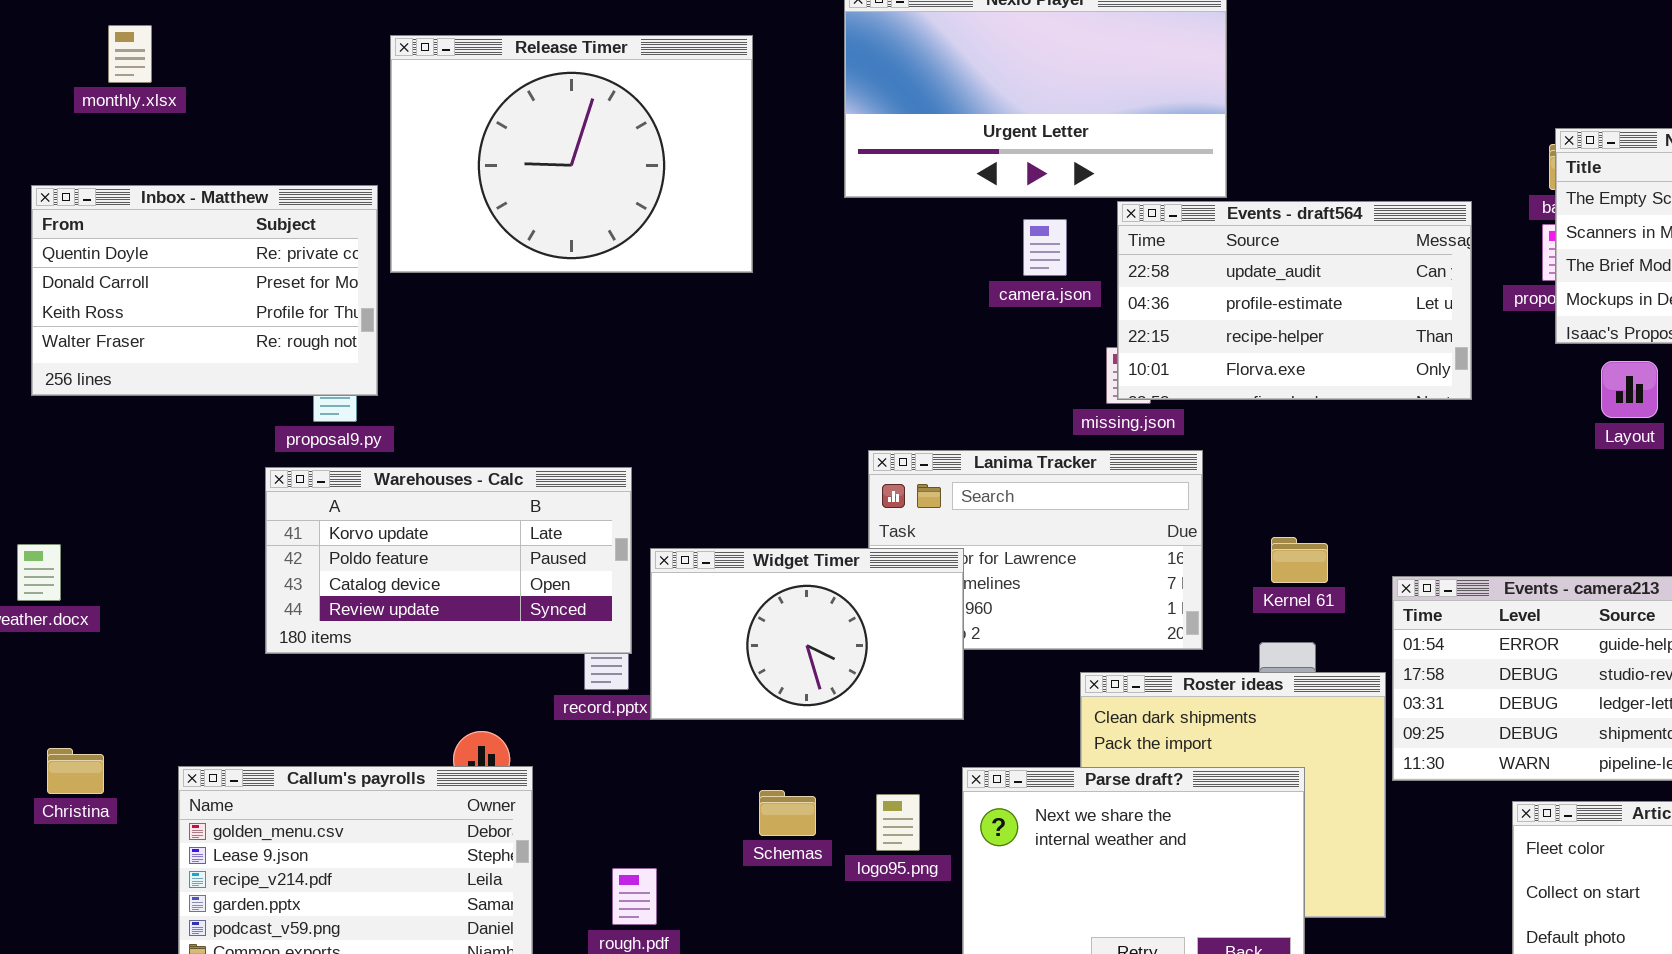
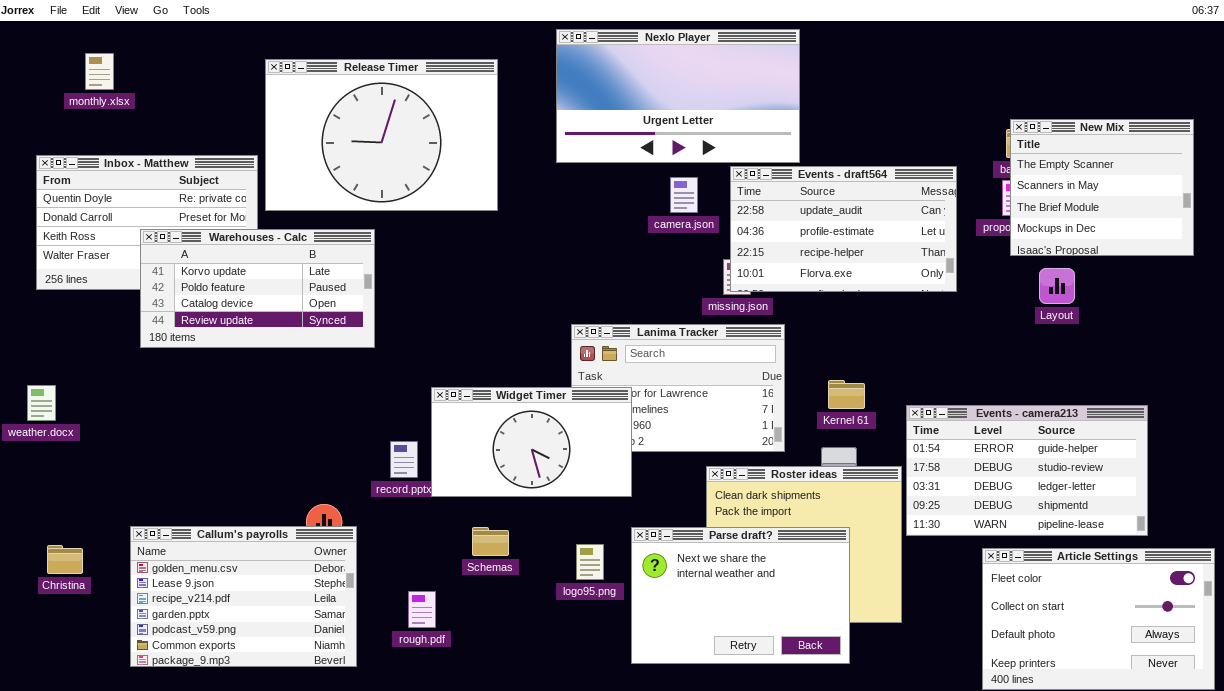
Warehouses - Calc: [265,467,632,654] -> [140,229,375,348], moved
Christina: [47,748,104,794] -> [47,545,83,574], moved
Schemas: [759,790,816,836] -> [472,527,509,556], moved

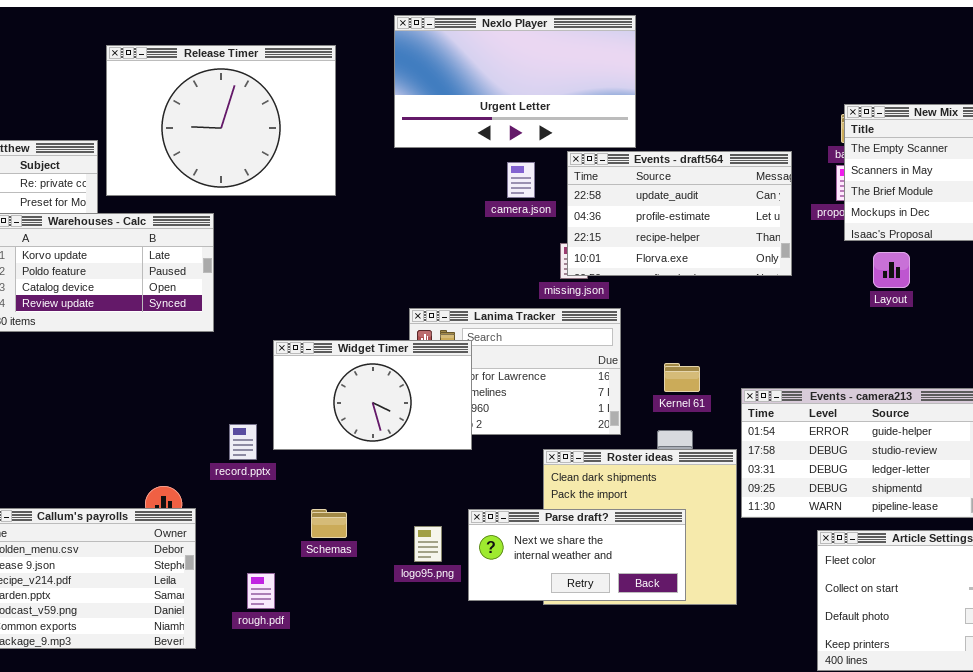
Widget Timer: [431,387,632,497] -> [273,340,472,450], moved
Parse draft?: [631,527,850,664] -> [468,509,686,601], resized

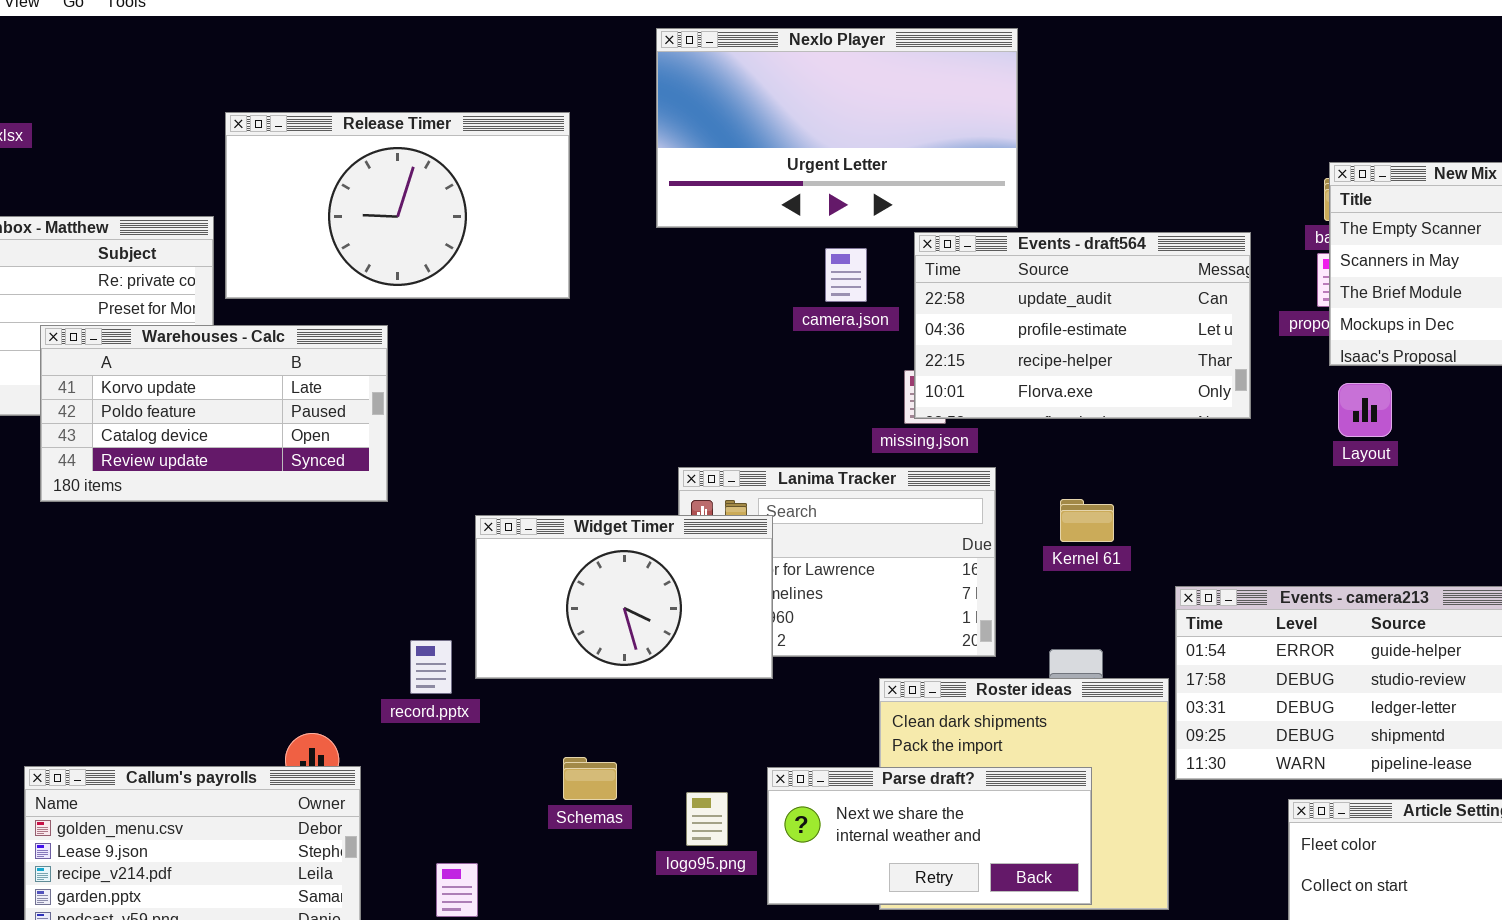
Release Timer: [106,45,336,196] -> [225,112,570,299], resized
Layout: [873,252,910,288] -> [1338,383,1392,437], moved
Kernel 61: [664,363,700,392] -> [1060,499,1114,542], moved
Schemas: [311,509,347,538] -> [563,757,617,800], moved

